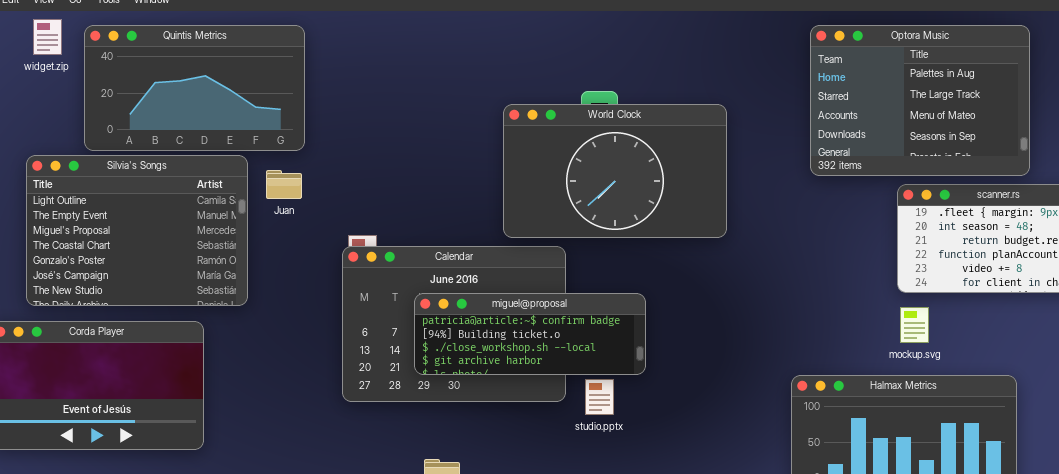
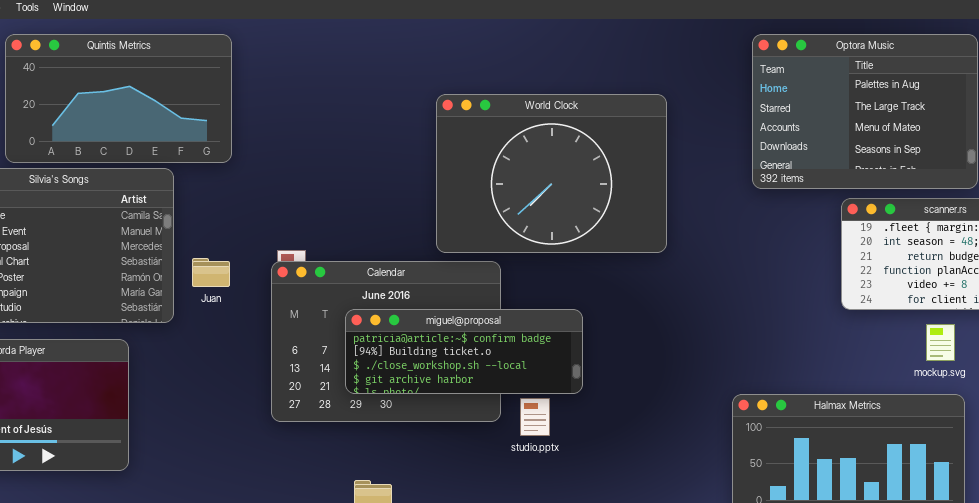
World Clock: [503,104,727,238] -> [436,94,667,253], resized
Juan: [266,170,302,199] -> [192,258,230,287], moved
mockup.svg: [900,307,929,343] -> [926,324,955,361], moved

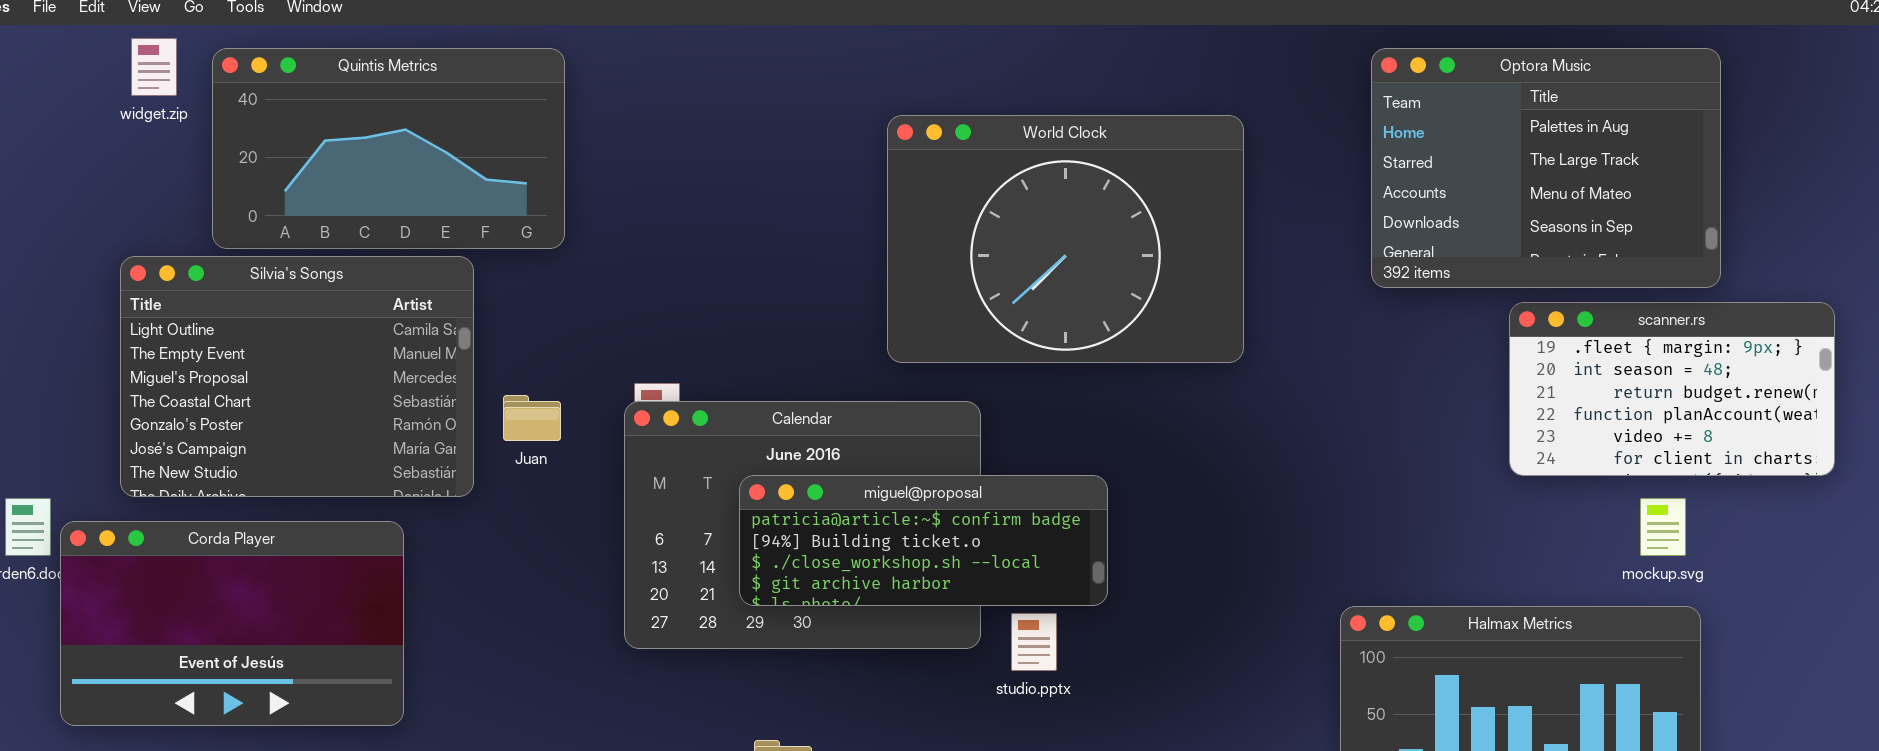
World Clock: [436,94,667,253] -> [887,115,1244,363], moved

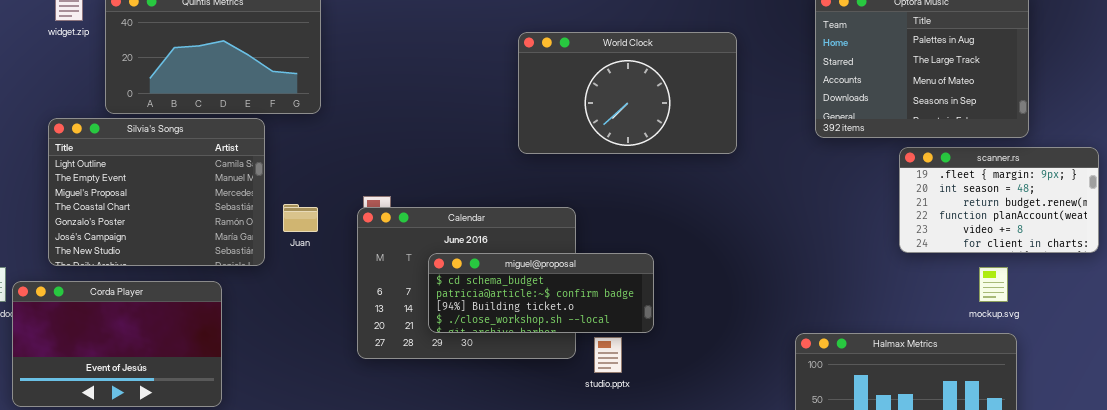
World Clock: [887,115,1244,363] -> [518,32,737,154], resized
miguel@proposal: [739,475,1108,606] -> [428,253,654,333], scrolled up 1 row

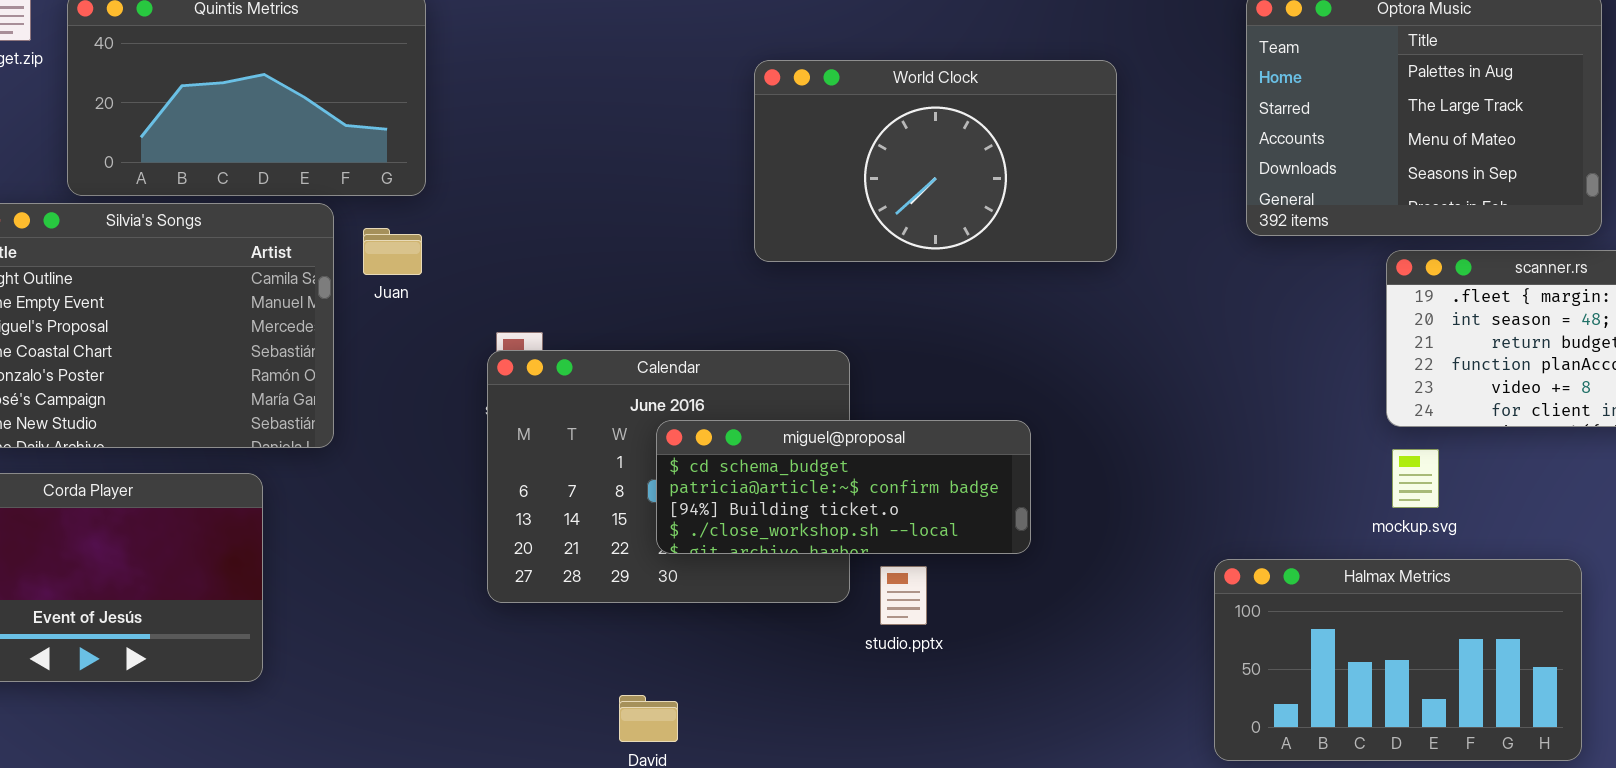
Juan: [283,204,318,232] -> [363,228,422,275], moved
miguel@proposal: [428,253,654,333] -> [656,420,1031,554], moved
mockup.svg: [979,267,1008,302] -> [1392,449,1439,508], moved

